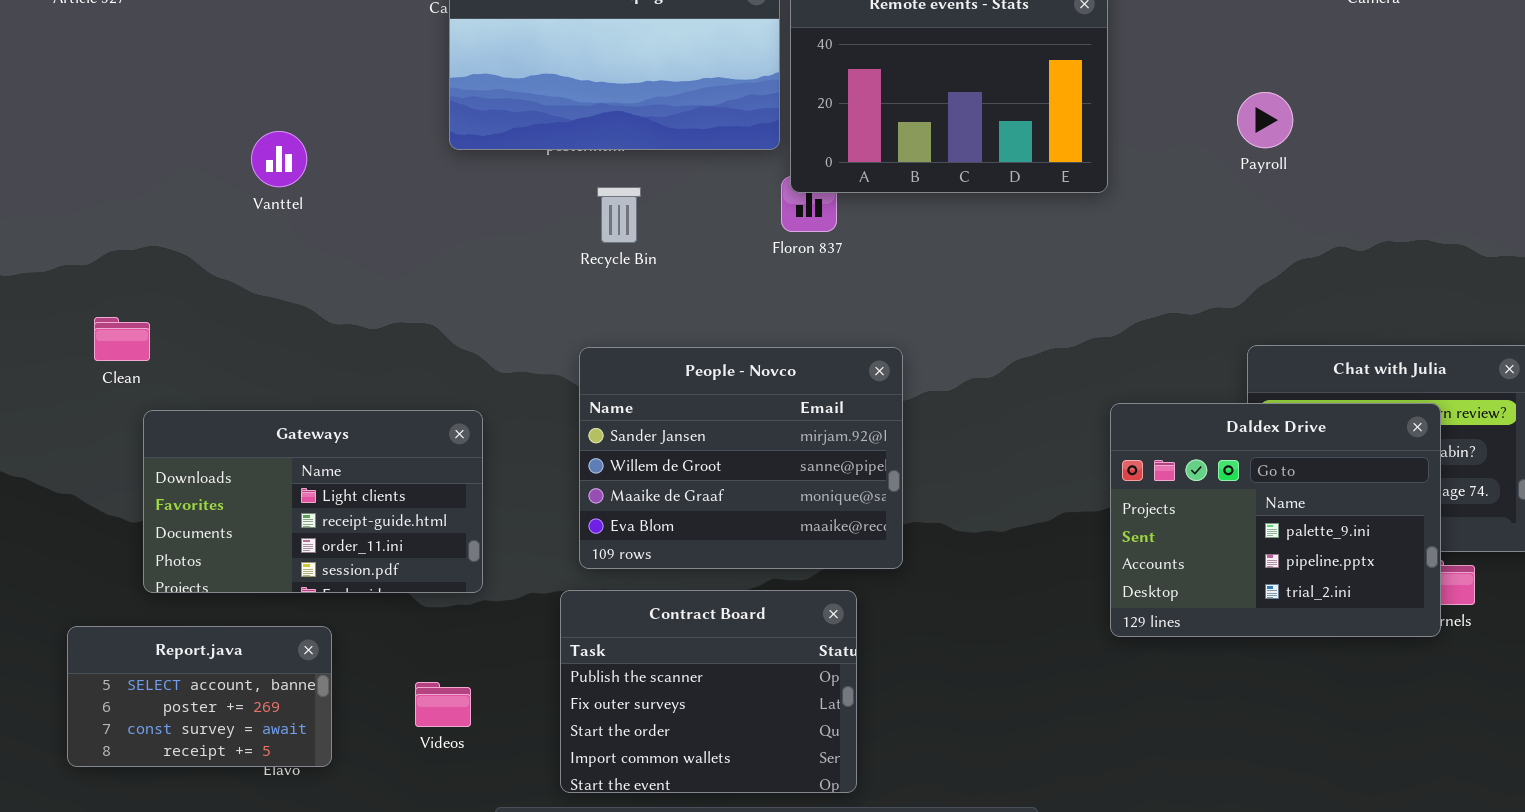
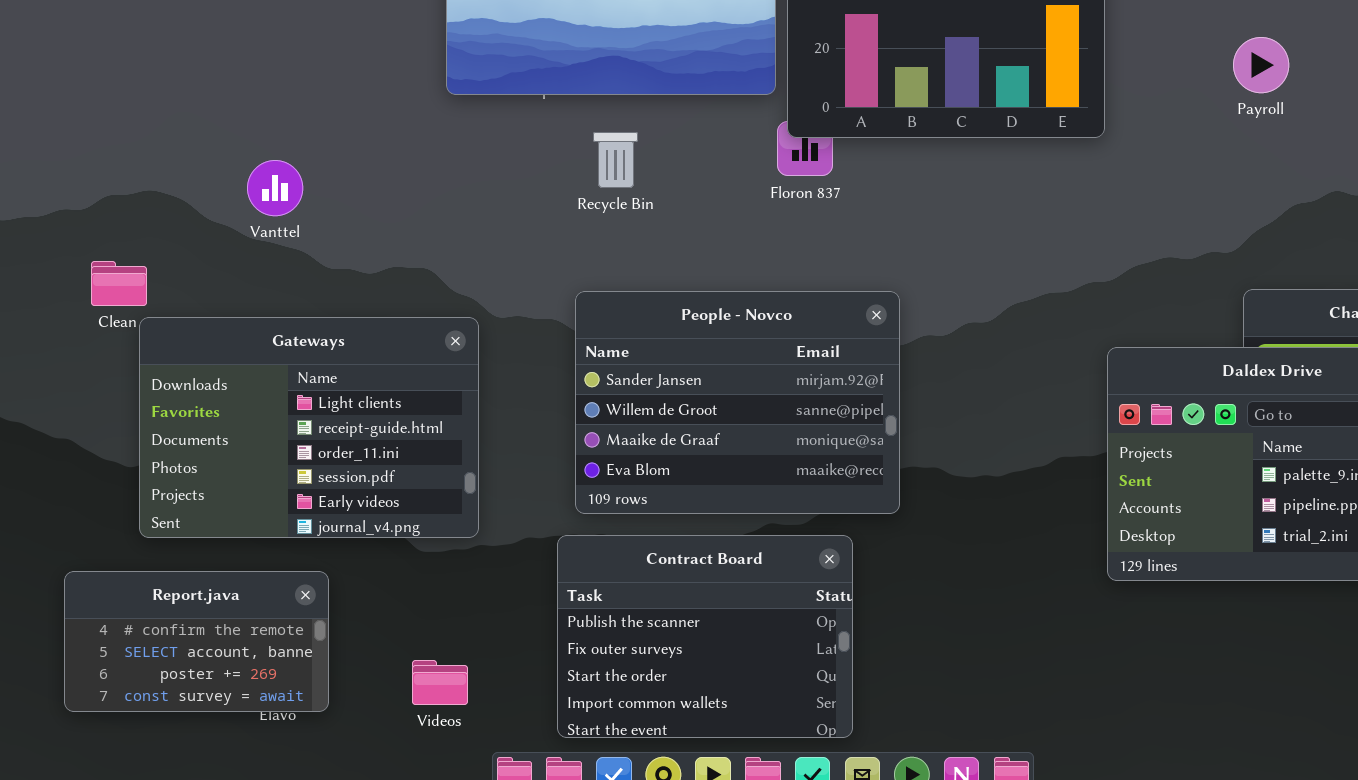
Vanttel: [251,131,307,187] -> [247,160,303,216], moved
Gateways: [143,410,483,593] -> [139,317,479,538], resized
Report.java: [67,626,332,767] -> [64,571,329,712], scrolled up 1 row
Videos: [415,682,471,727] -> [412,660,468,705], moved

